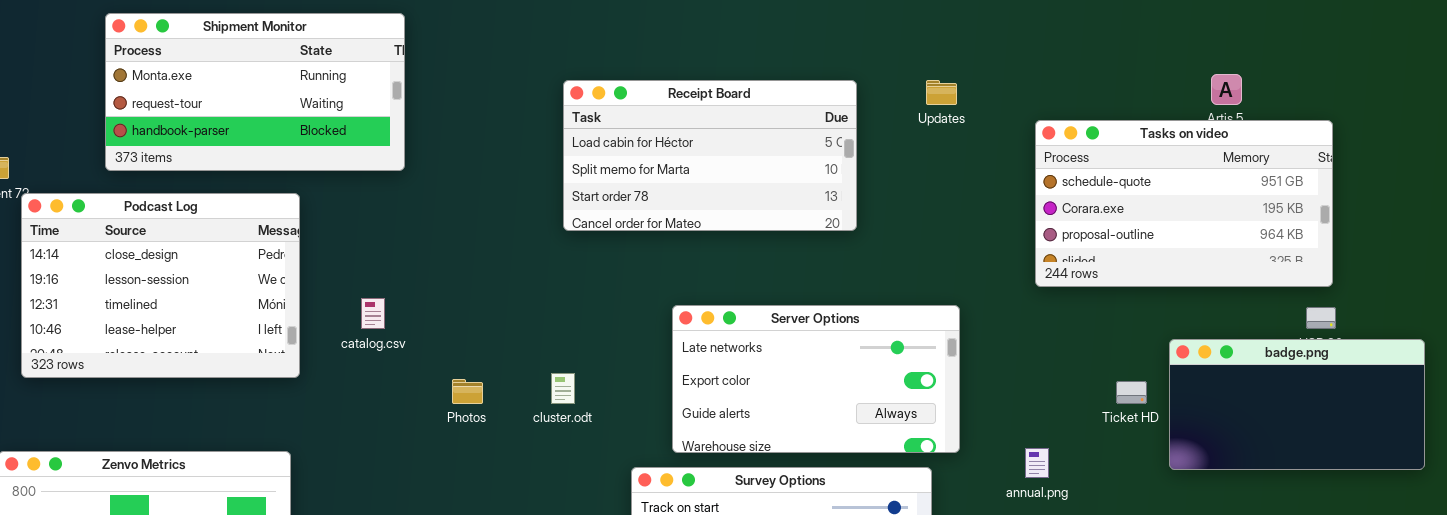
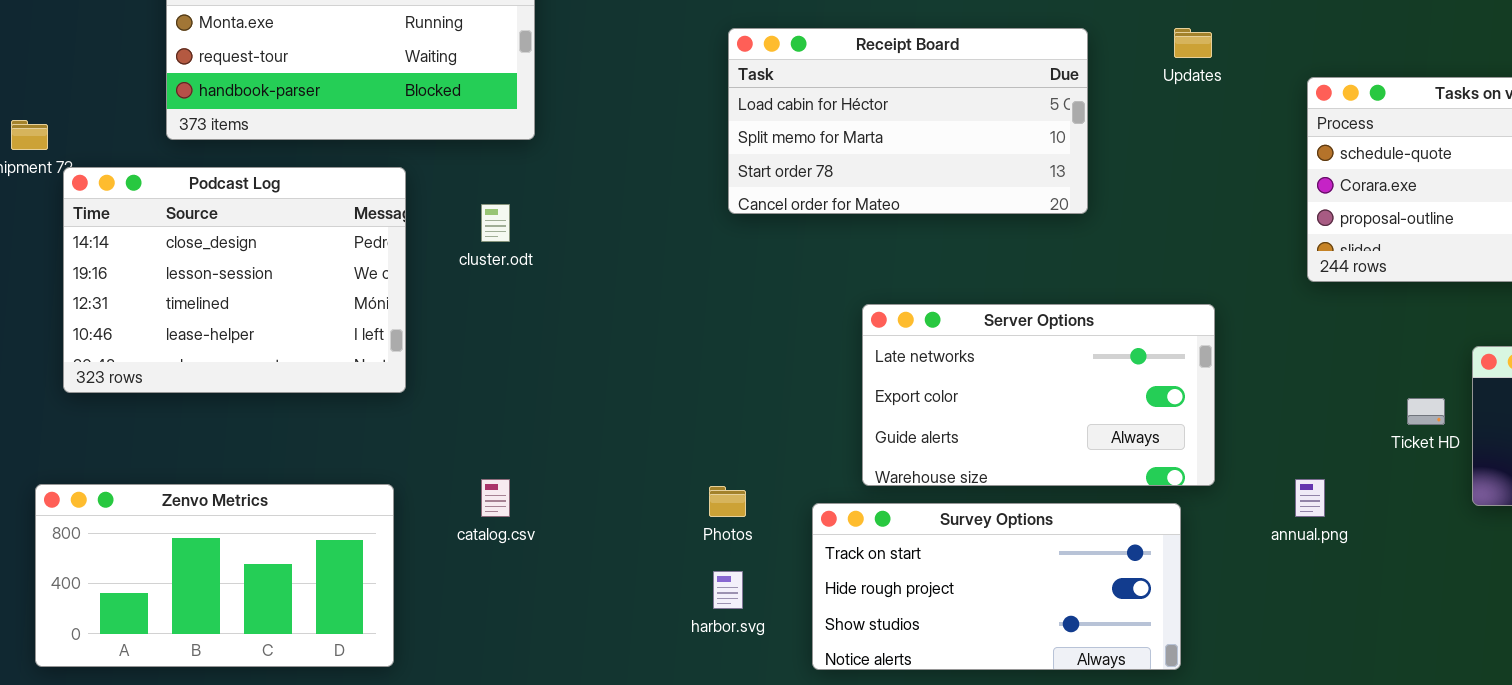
catalog.csv: [361,298,385,329] -> [481,479,510,517], moved
cluster.odt: [551,373,575,404] -> [481,204,510,242], moved
Photos: [452,379,483,404] -> [709,486,746,517], moved

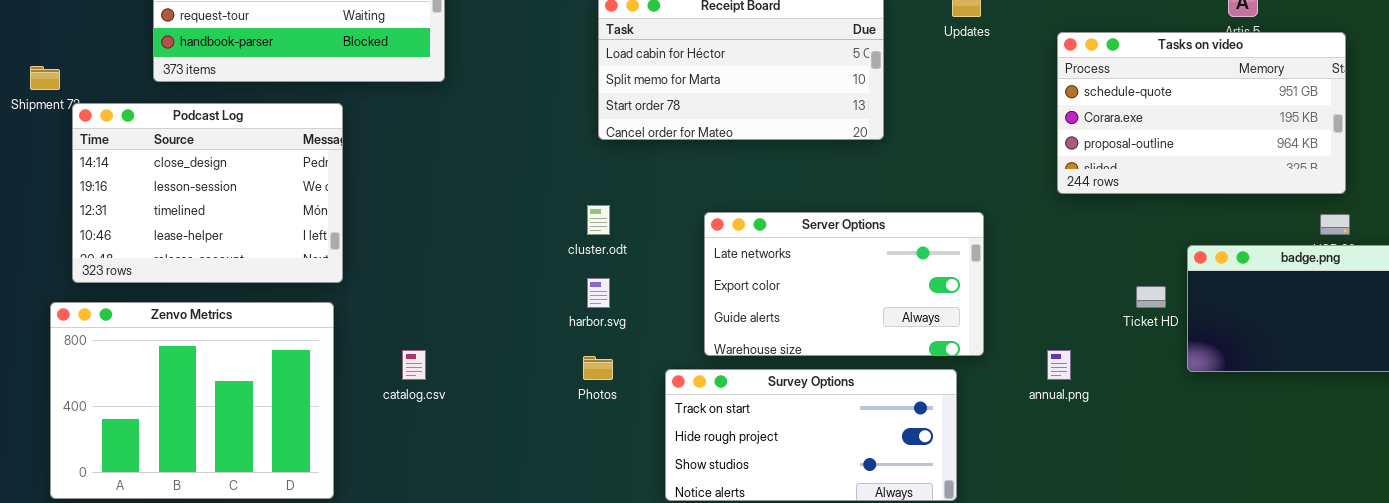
cluster.odt: [481,204,510,242] -> [587,205,610,235], moved
Zenvo Metrics: [35,484,394,667] -> [50,302,334,499], resized
harbor.svg: [713,571,743,609] -> [587,278,610,308], moved

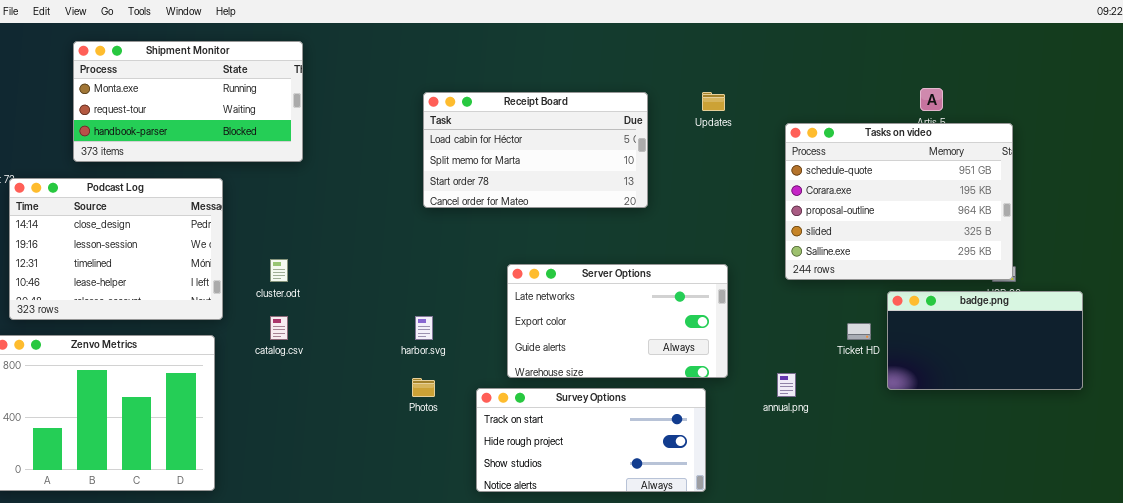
Tasks on video: [1057,32,1346,194] -> [785,123,1013,280], resized
cluster.odt: [587,205,610,235] -> [270,259,288,282], moved
catalog.csv: [402,350,426,380] -> [270,316,288,340], moved

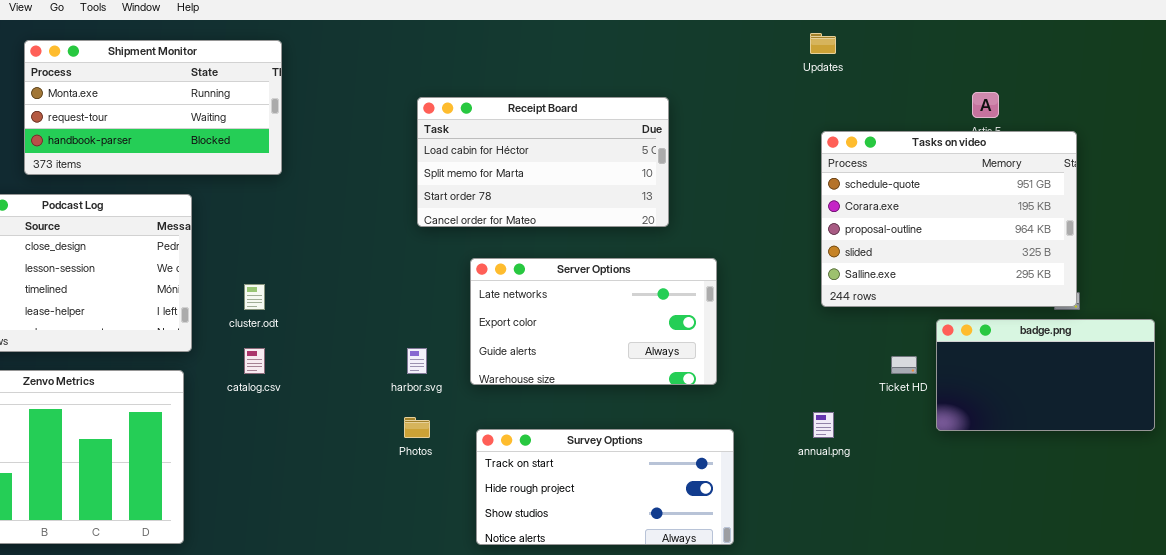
Updates: [702,92,725,111] -> [810,33,836,54], moved
Server Options: [507,264,728,378] -> [470,258,717,385], moved

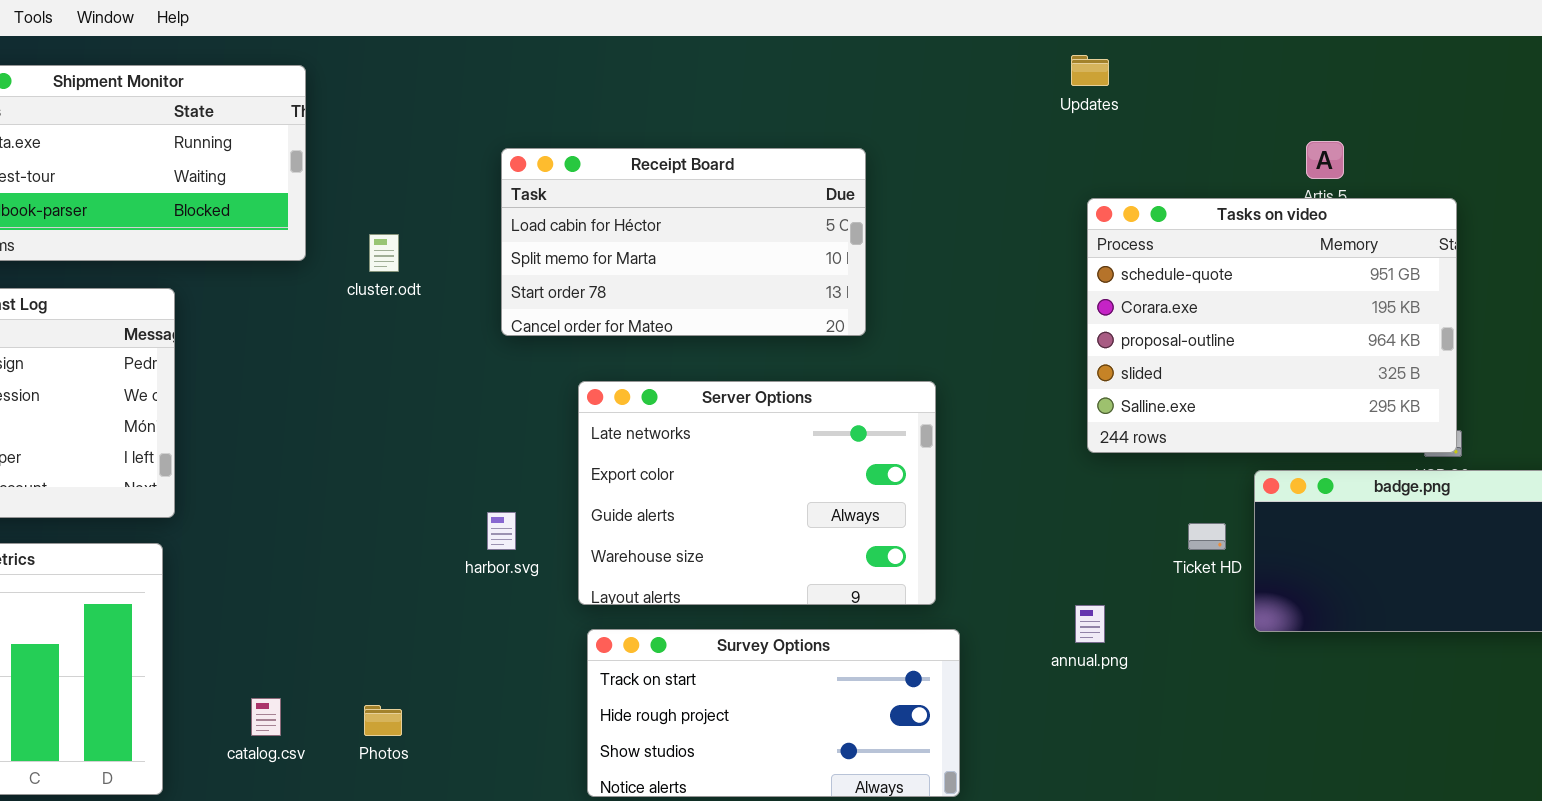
Server Options: [470,258,717,385] -> [578,381,936,605], resized
cluster.odt: [244,284,265,310] -> [369,234,399,272], moved
catalog.csv: [244,348,265,374] -> [251,698,281,736], moved
Photos: [404,417,430,438] -> [364,705,402,736], moved

